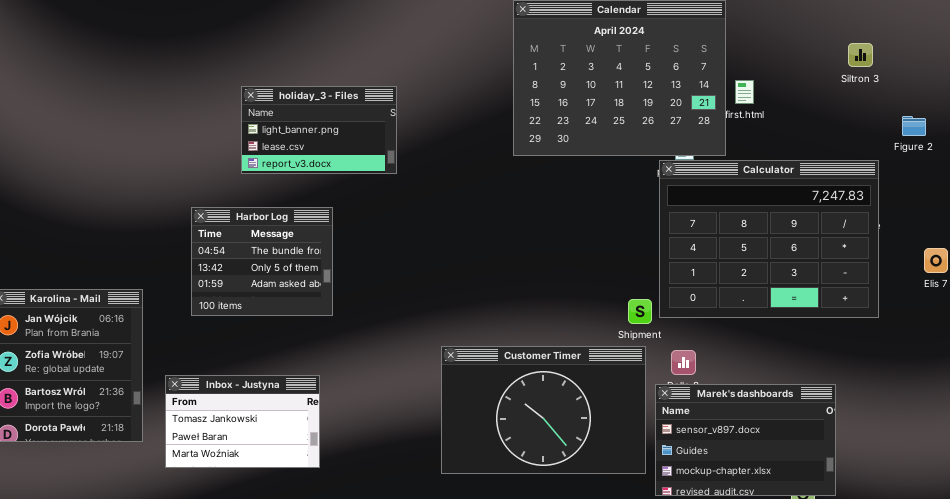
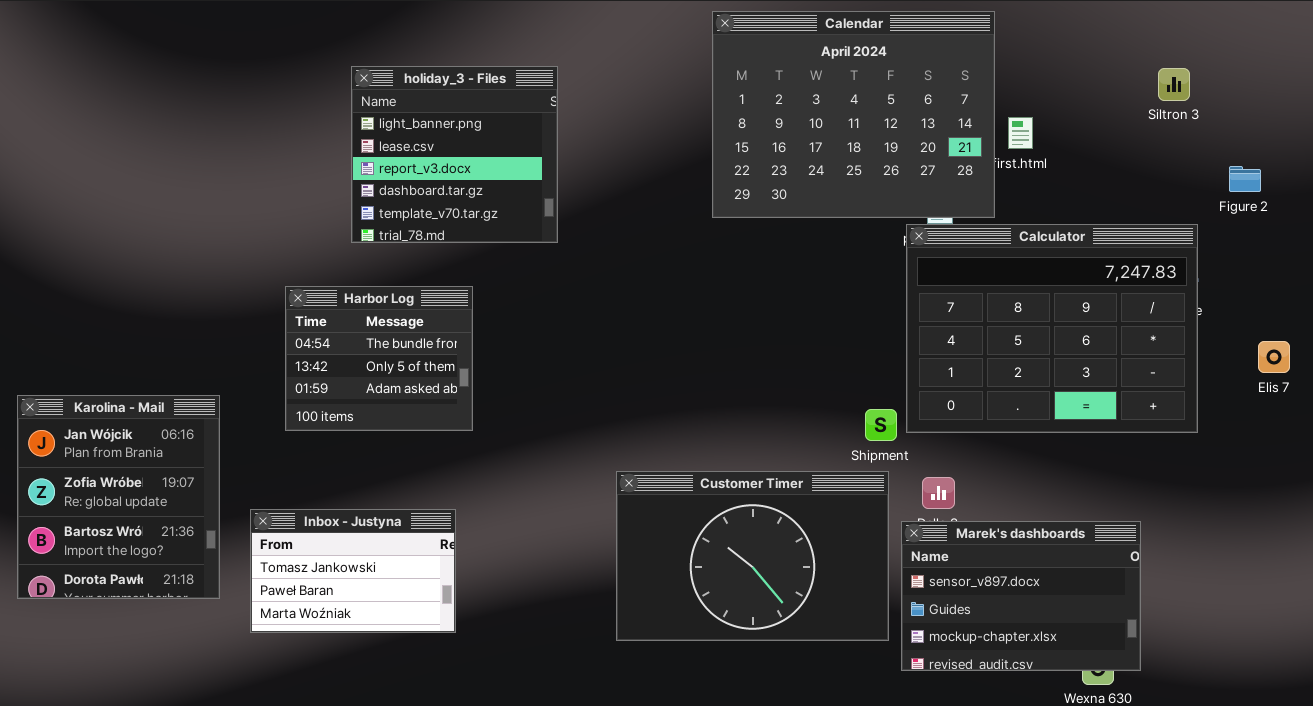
holiday_3 - Files: [241,86,397,174] -> [351,66,558,243], resized

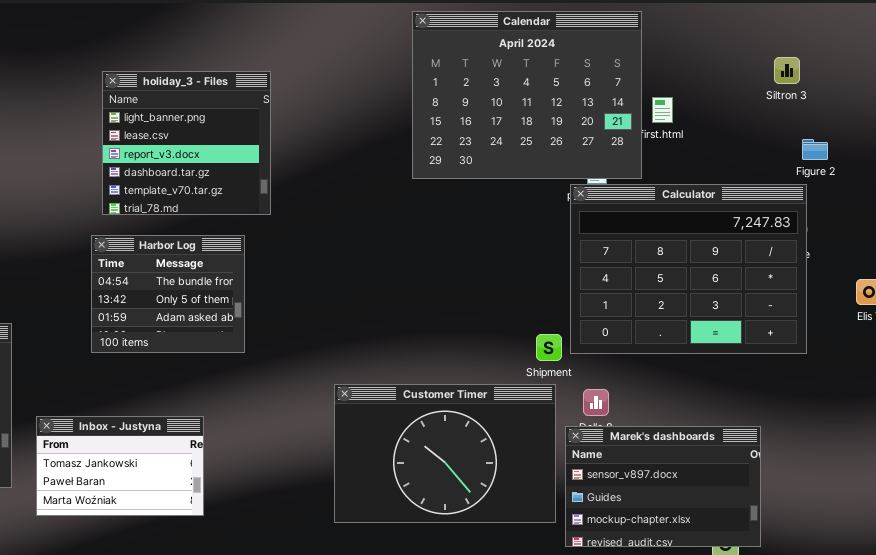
holiday_3 - Files: [351,66,558,243] -> [102,71,271,215], moved
Figure 2: [1229,166,1261,192] -> [802,139,828,160], moved
Harbor Log: [285,286,473,431] -> [91,235,245,353], moved

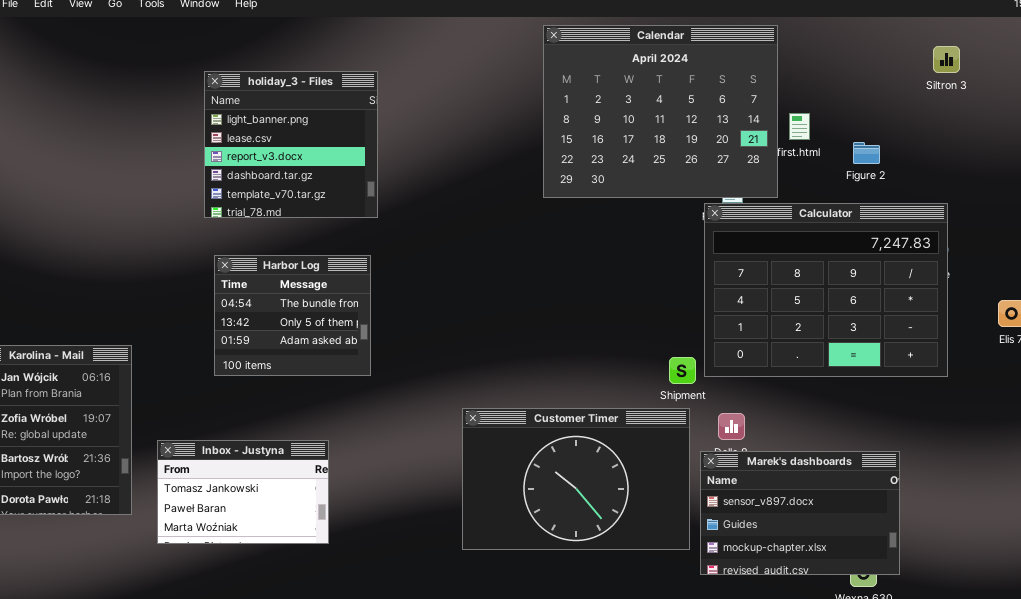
Siltron 3: [774,57,800,84] -> [933,46,960,73], moved
holiday_3 - Files: [102,71,271,215] -> [204,71,378,218], moved
Figure 2: [802,139,828,160] -> [853,142,880,164], moved

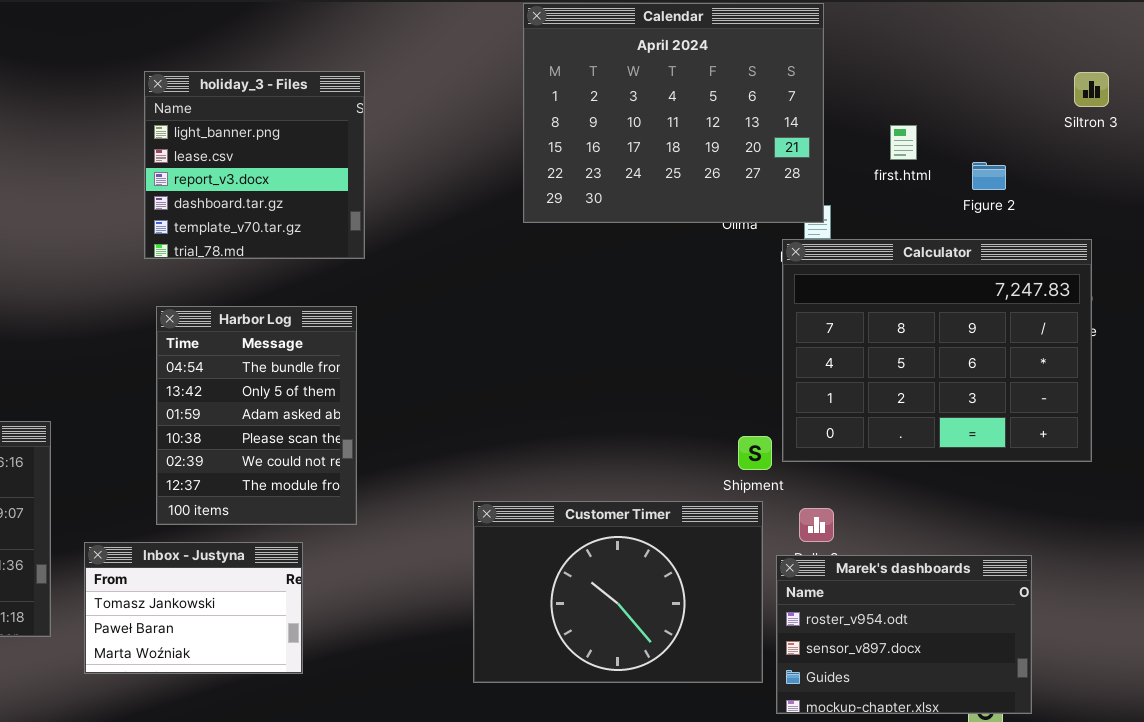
Calendar: [543,25,778,198] -> [523,3,824,223], moved
Siltron 3: [933,46,960,73] -> [1074,72,1109,107], moved
Harbor Log: [214,255,371,376] -> [156,306,357,525], resized
Marek's dashboards: [700,451,900,575] -> [776,555,1032,714], scrolled up 1 row

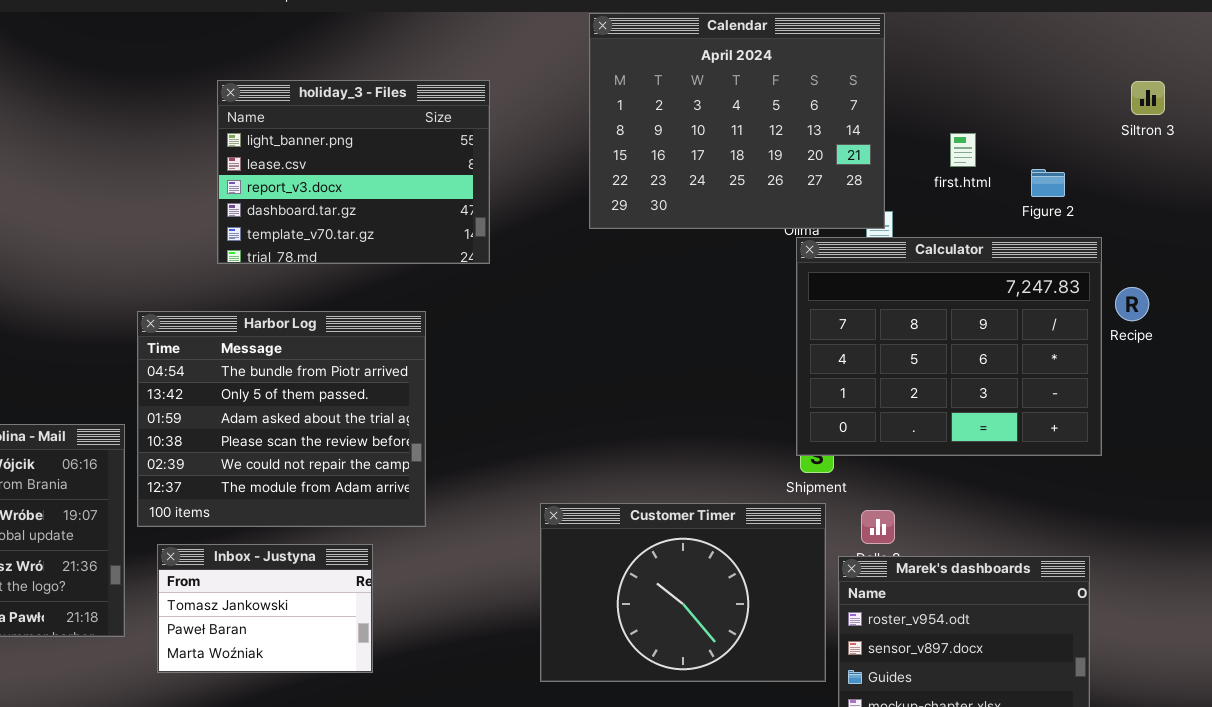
holiday_3 - Files: [144,71,365,259] -> [217,80,490,264], resized
Calculator: [782,239,1092,462] -> [796,237,1102,456], moved
Harbor Log: [156,306,357,525] -> [137,311,426,527], resized

